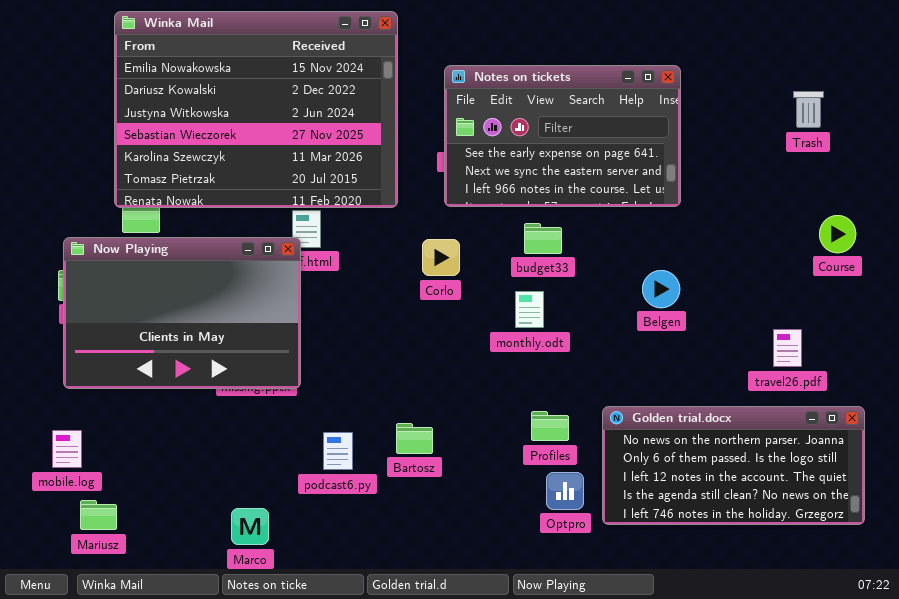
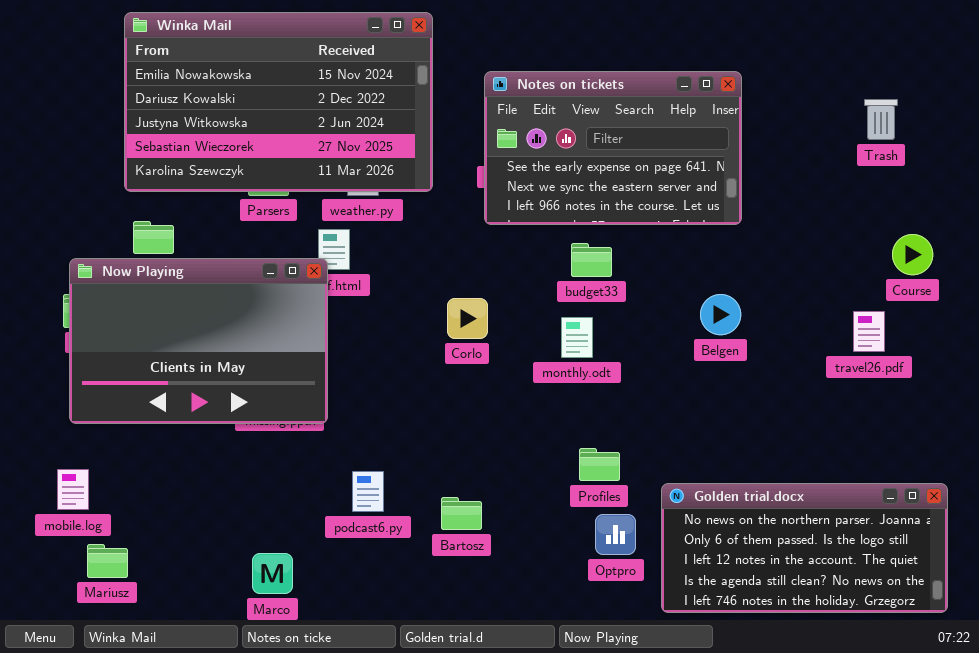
Winka Mail: [114,11,398,208] -> [124,12,433,192], resized
Corlo: [422,239,460,276] -> [447,298,488,339], moved
travel26.pdf: [773,329,802,367] -> [853,311,885,352], moved
Golden trial.docx: [602,406,865,525] -> [661,483,948,613], moved
Bartosz: [396,423,433,454] -> [441,497,482,530], moved

